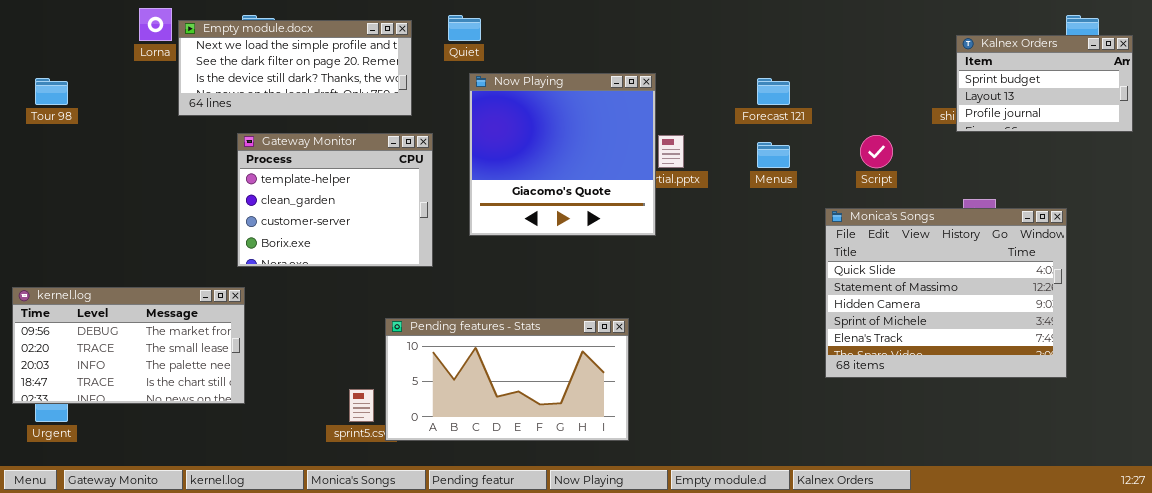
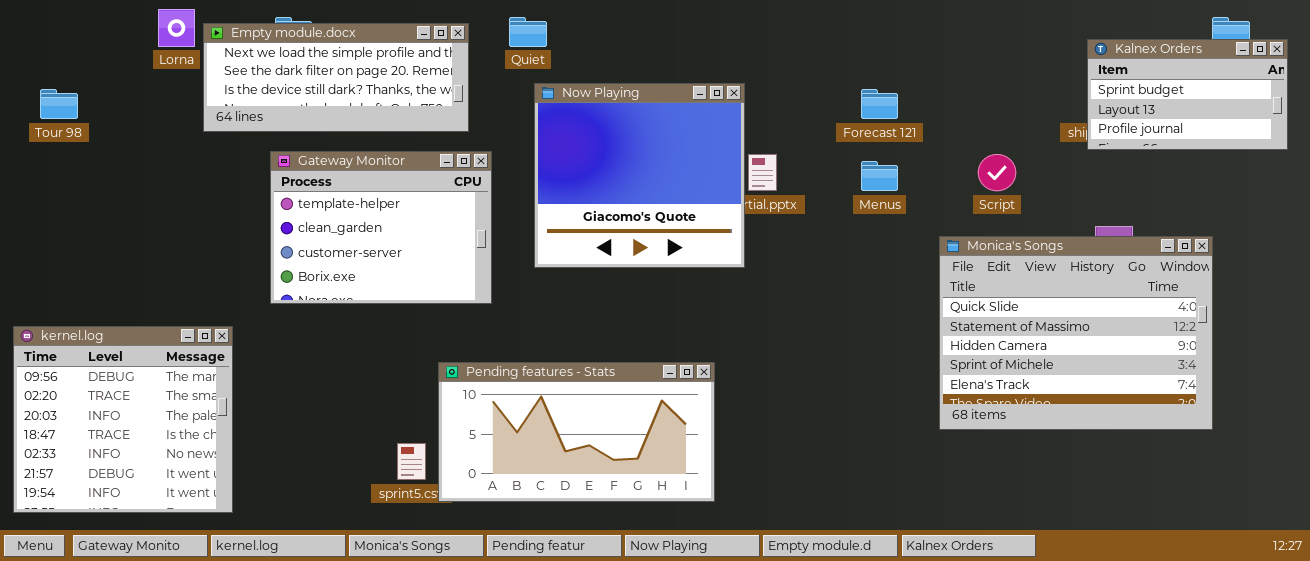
kernel.log: [12,287,245,404] -> [13,326,233,513], resized

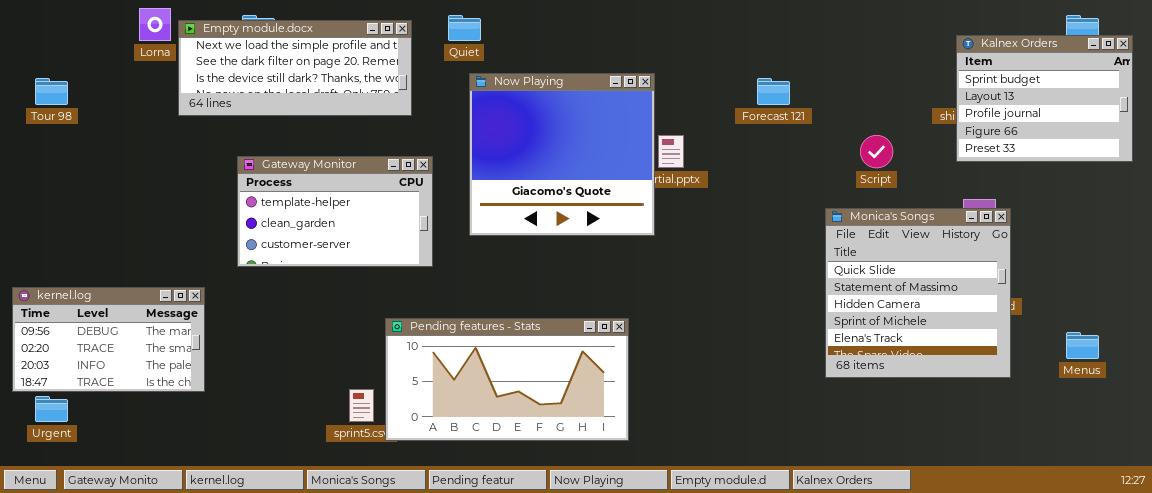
Kalnex Orders: [1087,39,1288,150] -> [956,35,1133,162], resized
Gateway Monitor: [270,151,492,304] -> [237,156,433,267], resized
Menus: [861,161,898,191] -> [1066,332,1099,359], moved
Monica's Songs: [939,236,1213,430] -> [825,208,1011,378], resized
kernel.log: [13,326,233,513] -> [12,287,205,392], resized

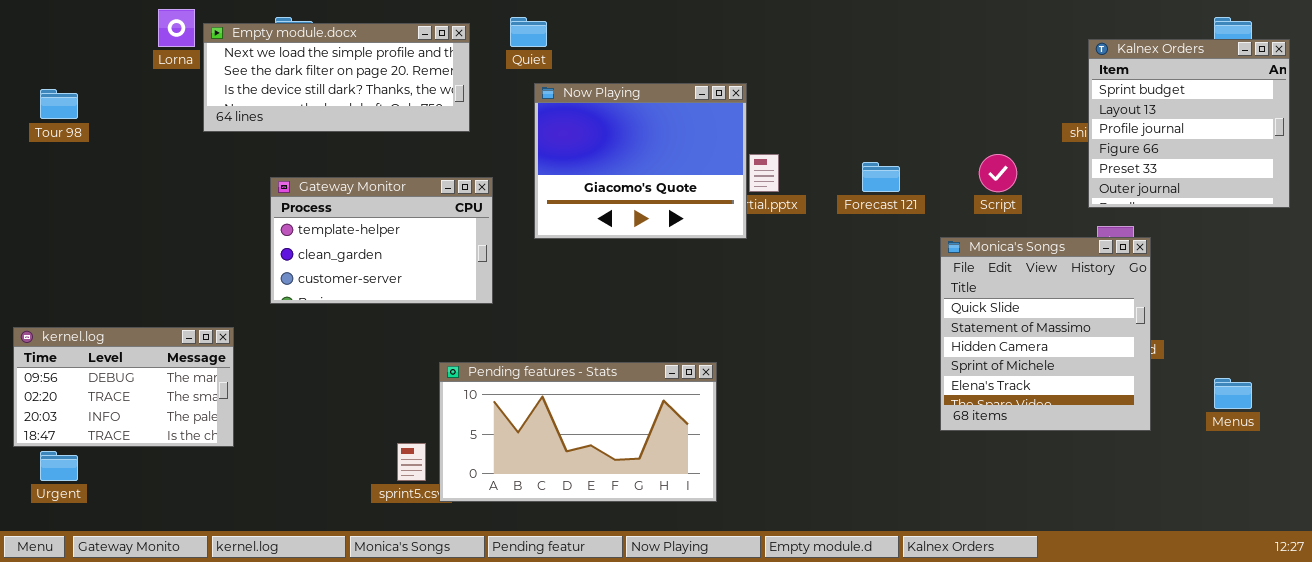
Kalnex Orders: [956,35,1133,162] -> [1088,39,1290,208], resized
Now Playing: [469,73,655,236] -> [534,83,747,239], resized
Forecast 121: [757,78,790,105] -> [862,162,900,192], moved

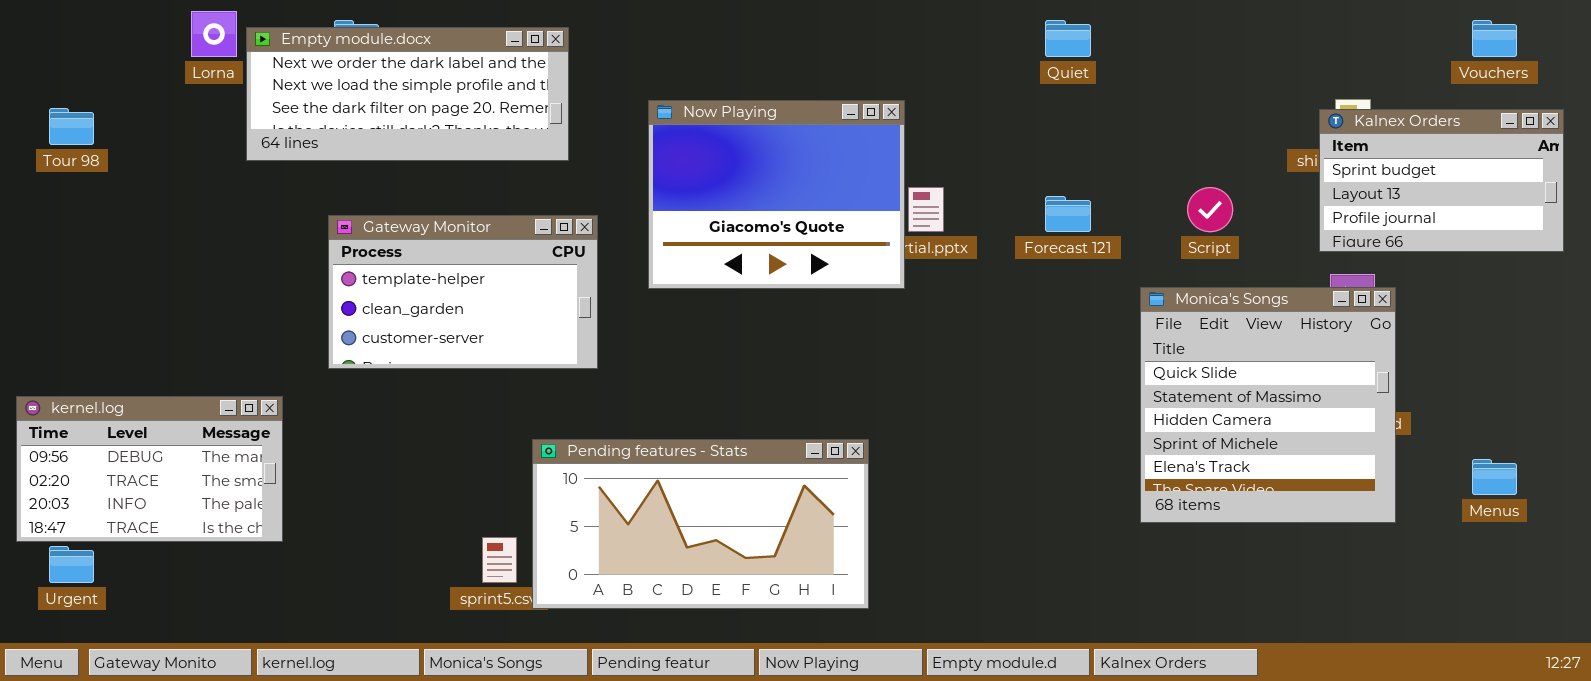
Quiet: [510,17,547,47] -> [1045,20,1091,57], moved
Empty module.docx: [203,23,470,132] -> [246,27,569,161], scrolled up 1 row
Kalnex Orders: [1088,39,1290,208] -> [1319,109,1564,252], resized

